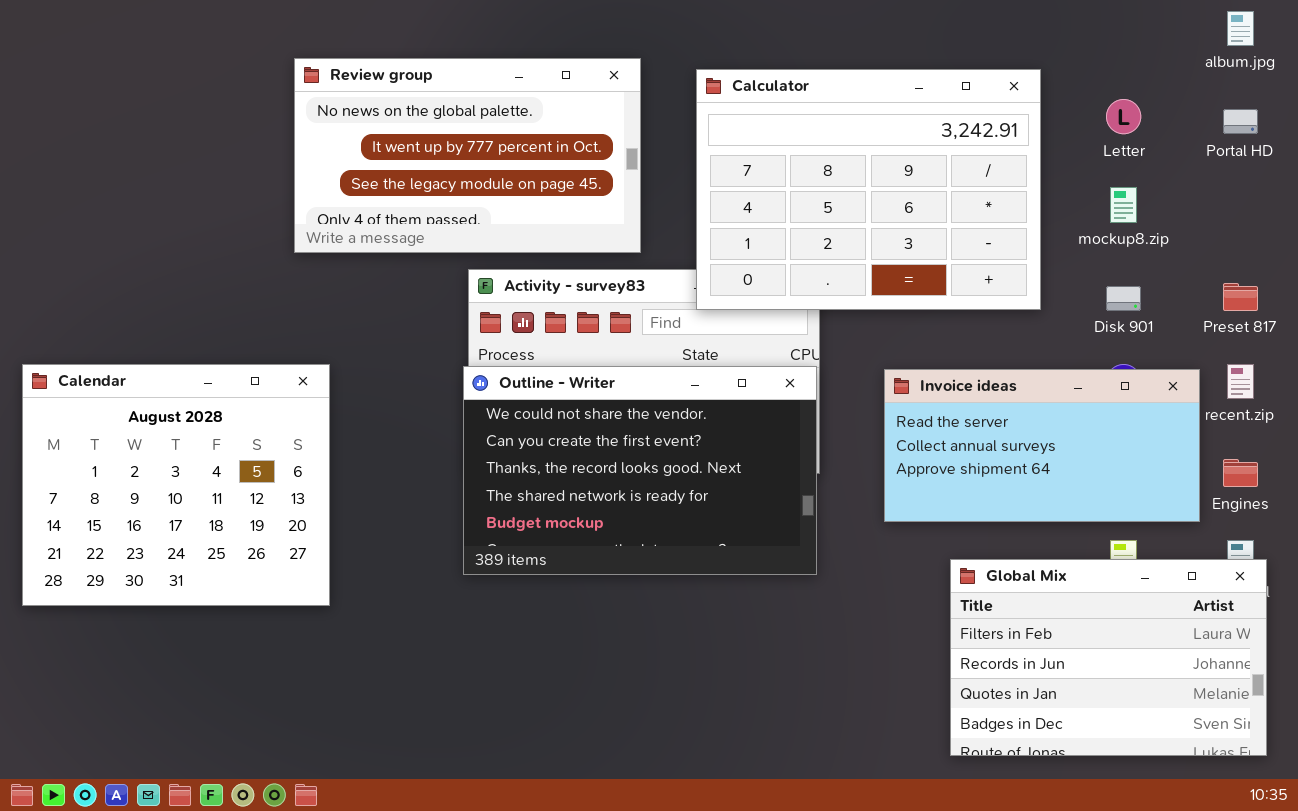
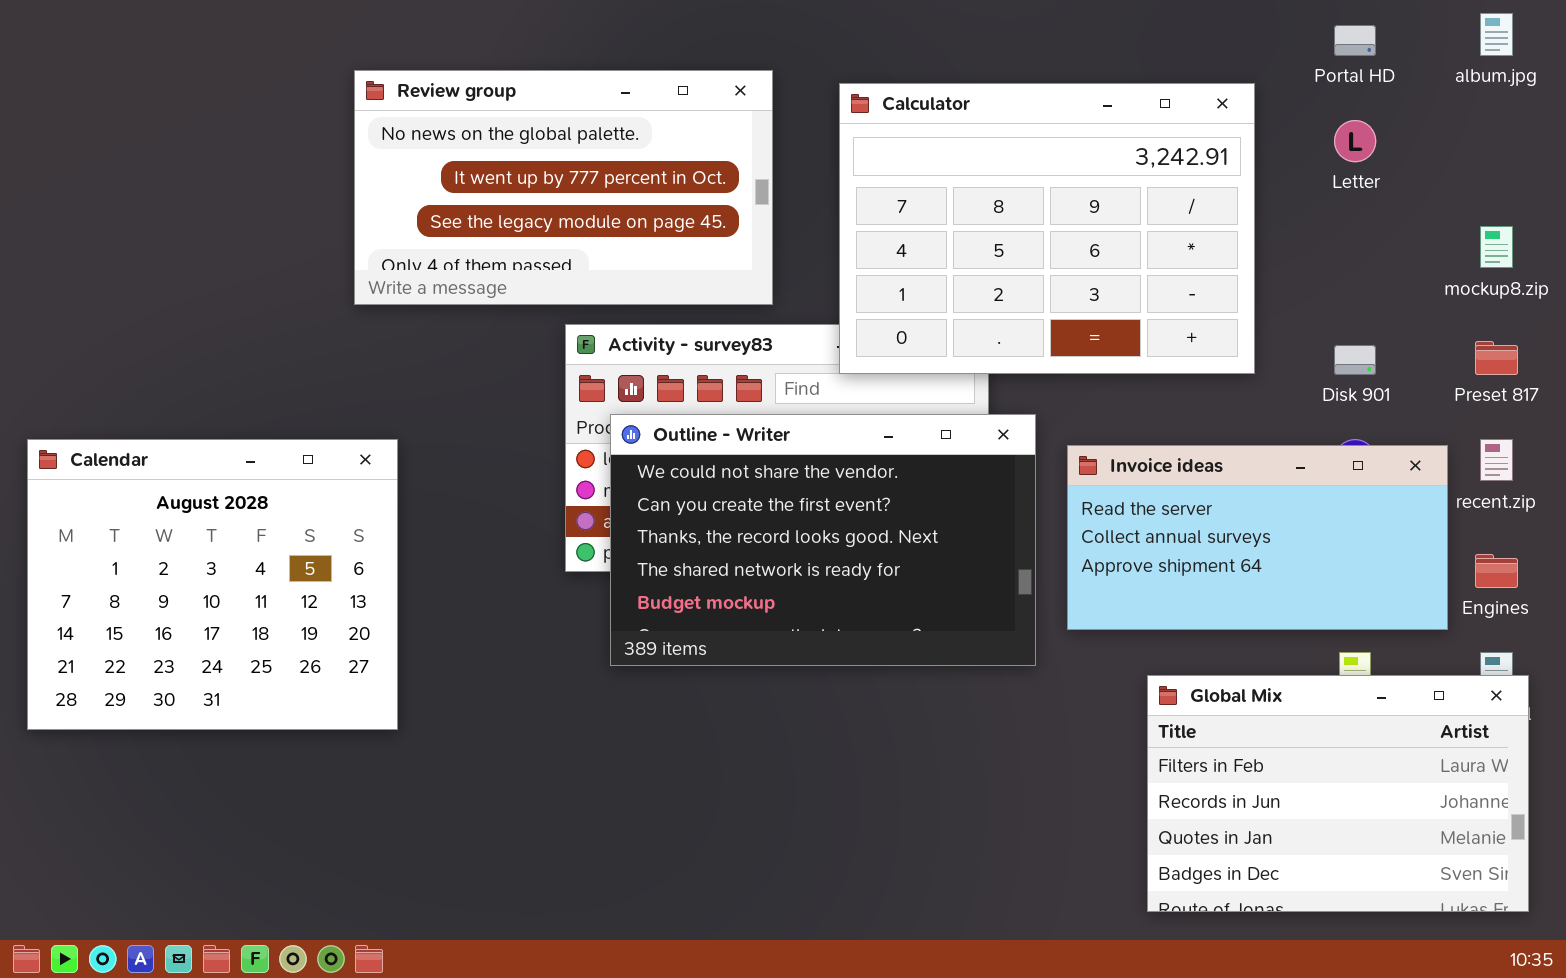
Portal HD: [1223,109,1258,134] -> [1334,25,1376,56], moved
mockup8.zip: [1110,187,1137,223] -> [1480,226,1513,268], moved
Outline - Writer: [463,366,817,575] -> [610,414,1036,666], moved

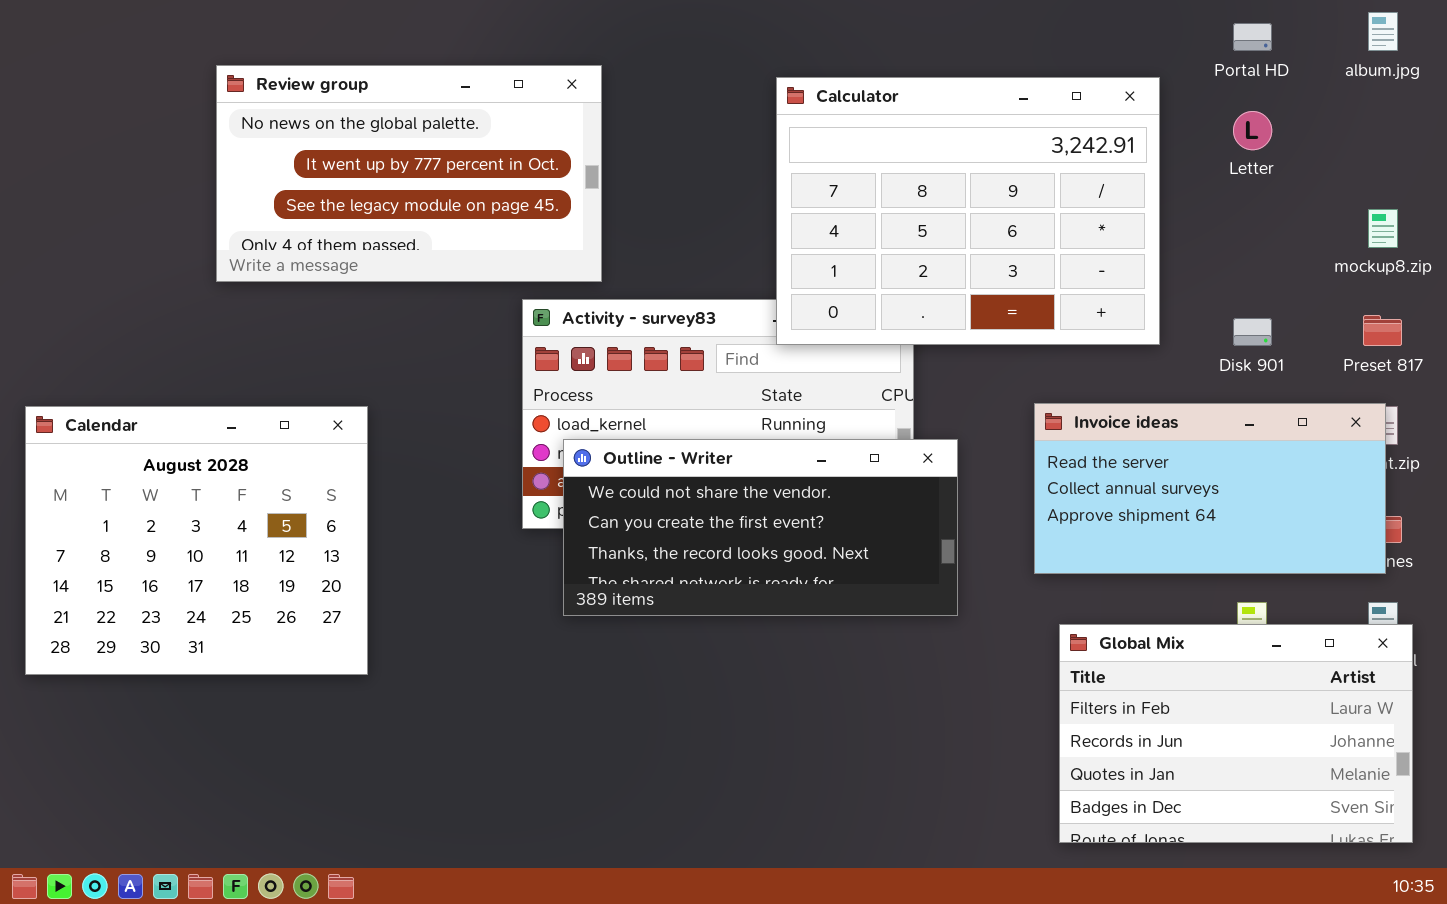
Review group: [354,70,773,305] -> [216,65,602,282], moved
Outline - Writer: [610,414,1036,666] -> [563,439,958,616], resized
Invoice ideas: [1067,445,1448,630] -> [1034,403,1386,574], moved

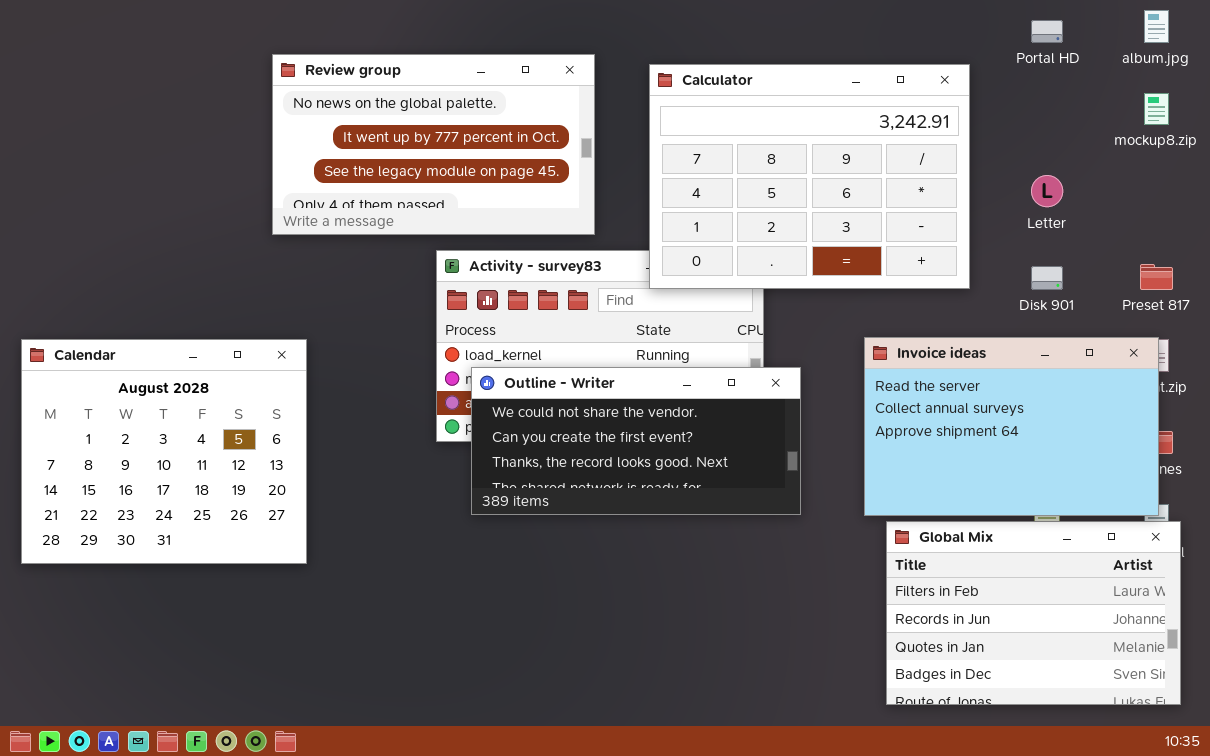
Review group: [216,65,602,282] -> [272,54,595,235], moved
Letter: [1233,111,1272,150] -> [1031,175,1063,207], moved
mockup8.zip: [1368,209,1398,248] -> [1144,93,1169,125], moved
Invoice ideas: [1034,403,1386,574] -> [864,337,1159,516], resized

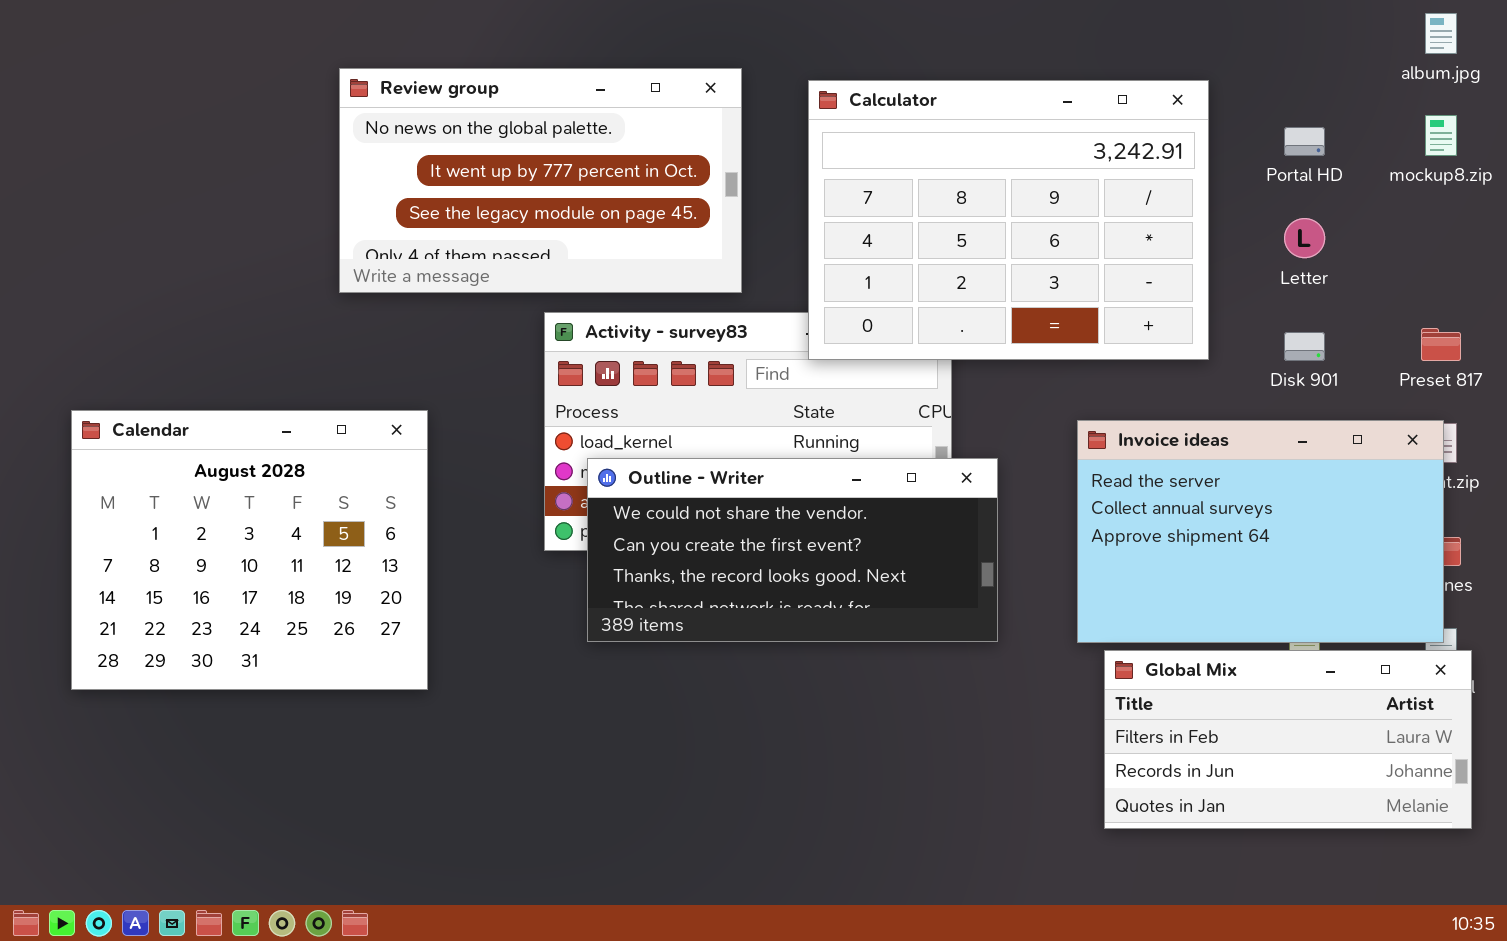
Portal HD: [1031,20,1063,43] -> [1284,127,1325,156], moved
Calendar: [21,339,307,564] -> [71,410,428,690], moved
Global Mix: [886,521,1181,705] -> [1104,650,1472,829], resized

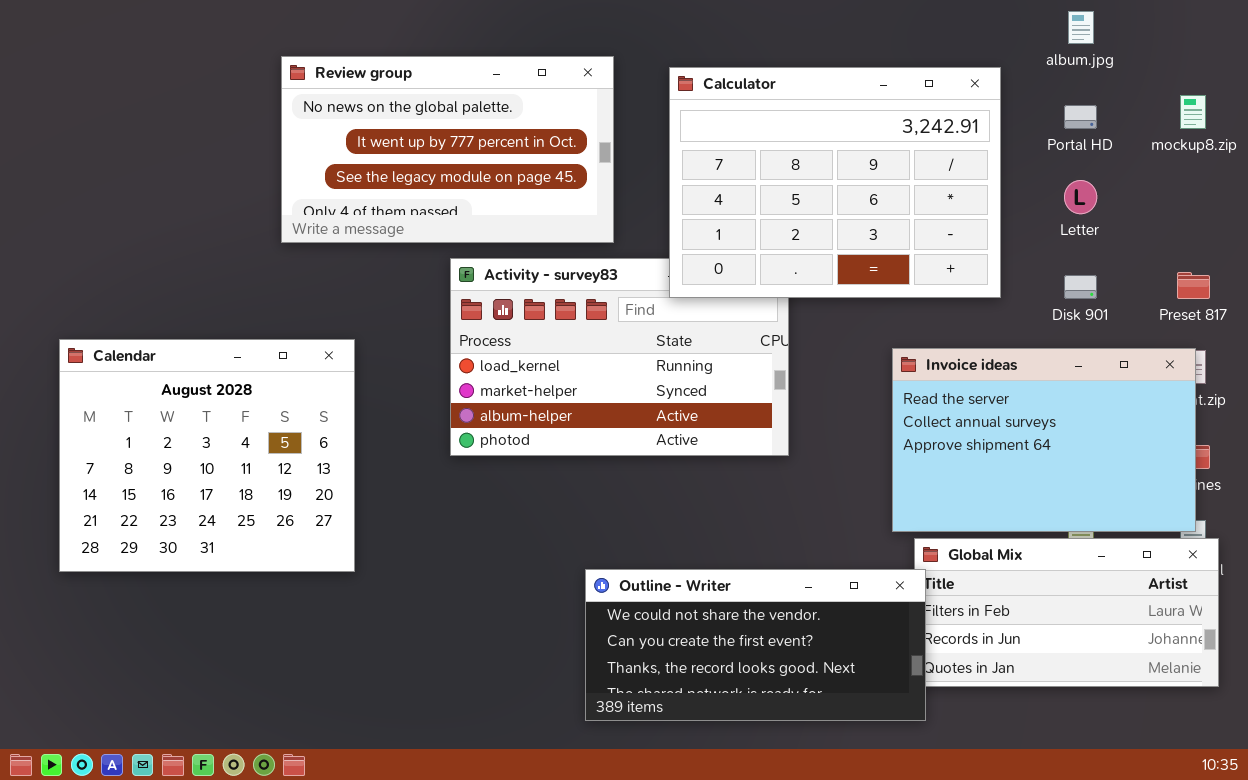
album.jpg: [1425,13,1457,54] -> [1068,11,1094,44], moved
Outline - Writer: [587,458,998,642] -> [585,569,926,721], moved

